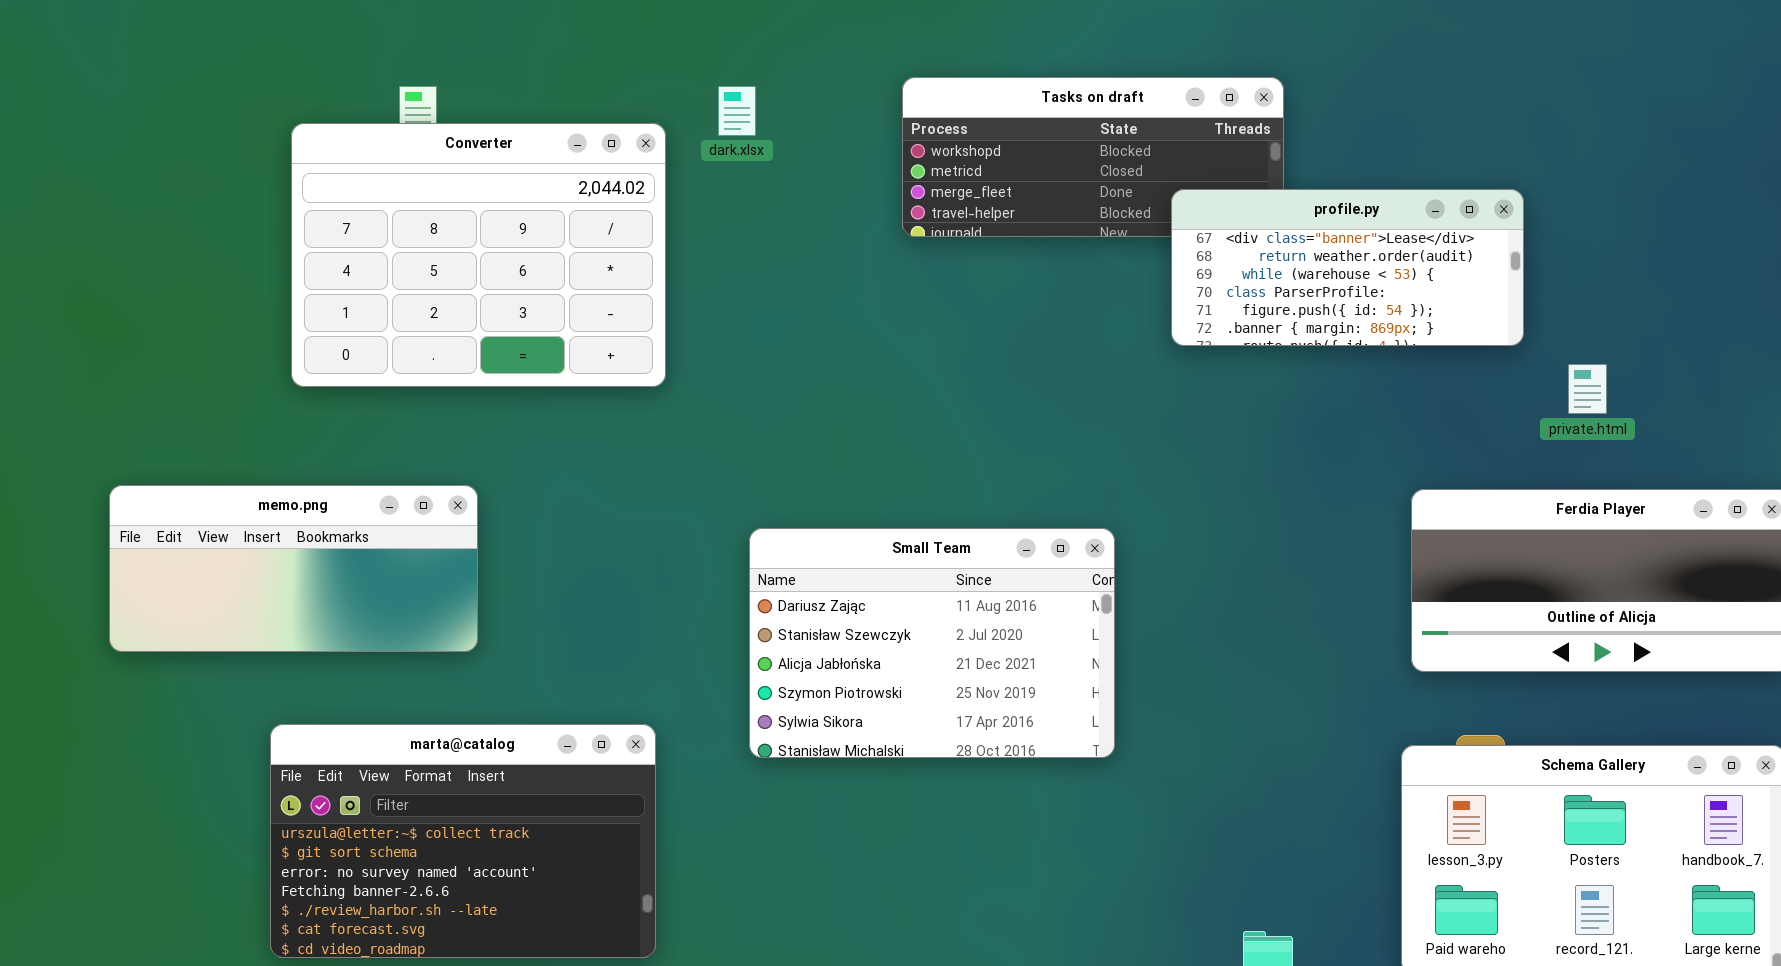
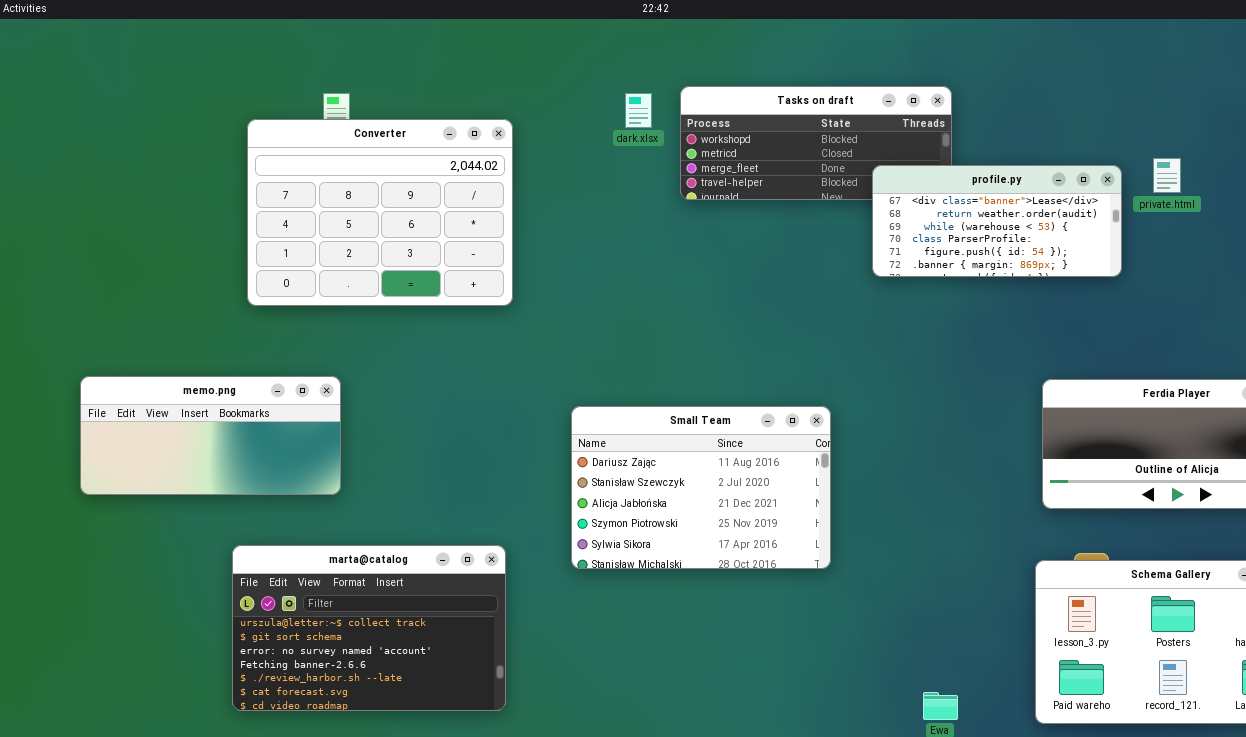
dark.xlsx: [718,86,756,136] -> [625,93,652,128], moved
private.html: [1568,364,1607,414] -> [1153,158,1181,193], moved
memo.png: [109,485,478,652] -> [80,376,341,495], moved

